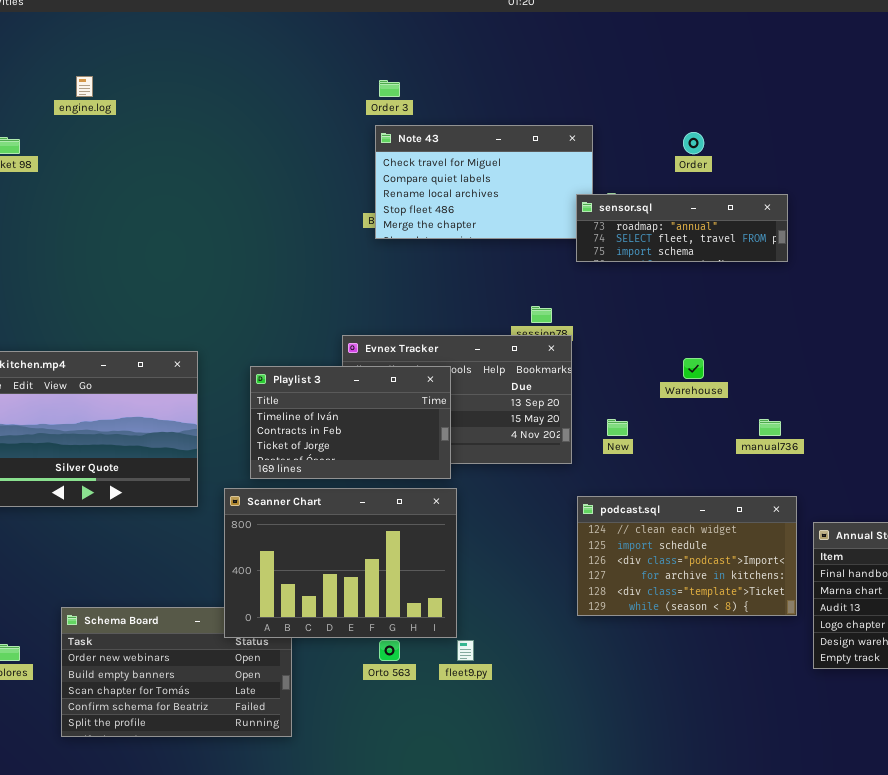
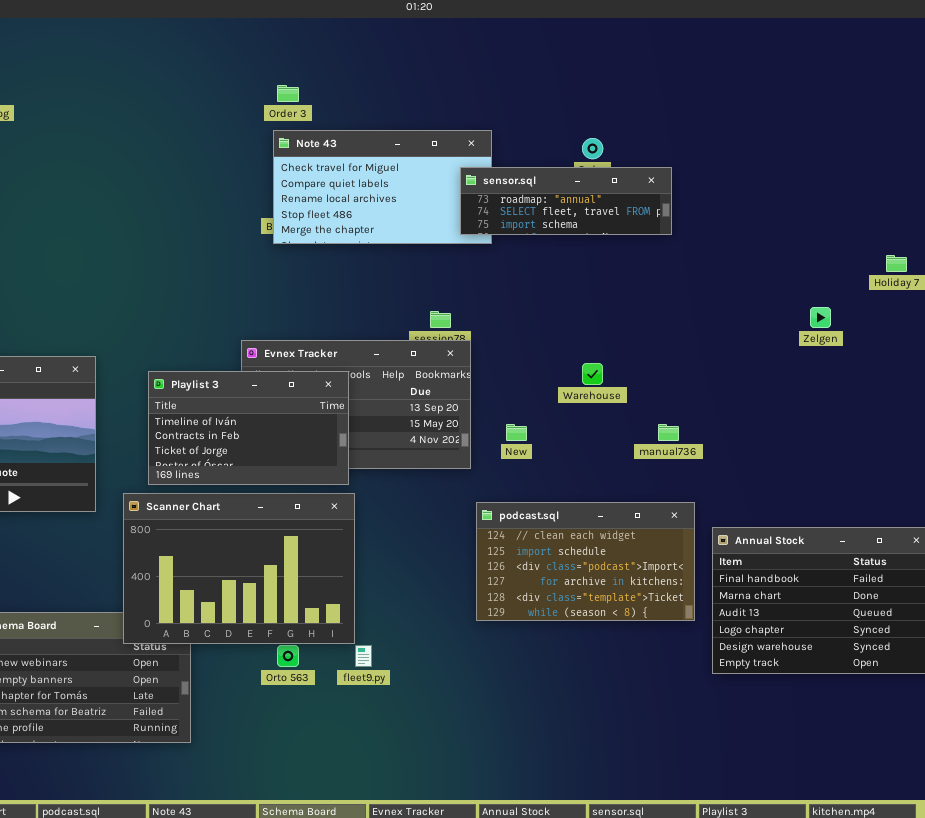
sensor.sql: [576,194,788,262] -> [460,167,672,235], moved

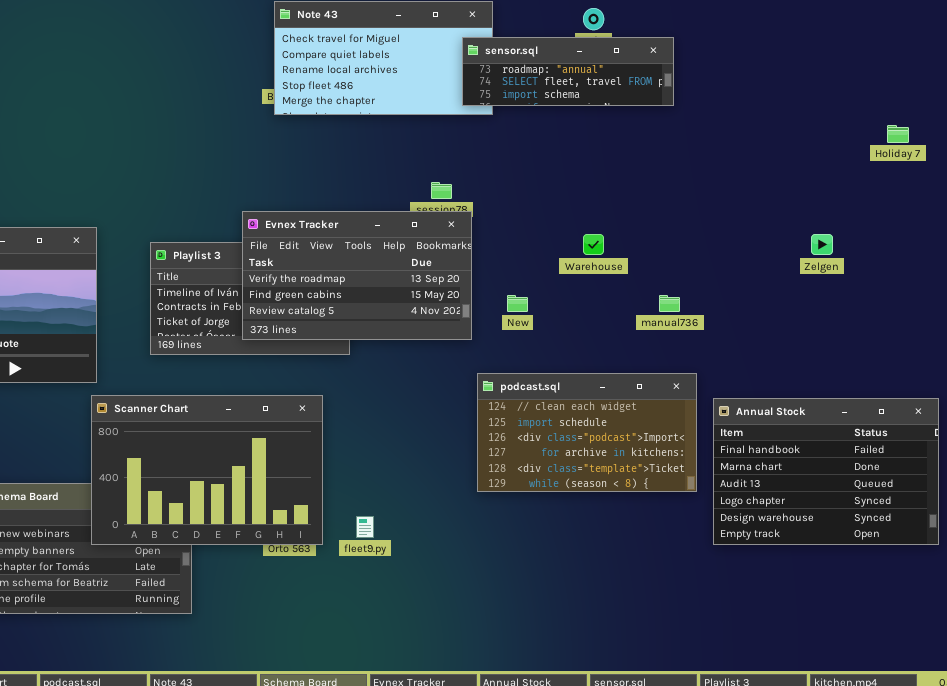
Zelgen: [810,307,831,328] -> [811,234,833,255], moved
Evnex Tracker: [241,340,471,469] -> [242,211,472,340], raised
Scanner Chart: [123,493,355,644] -> [91,395,323,545], moved

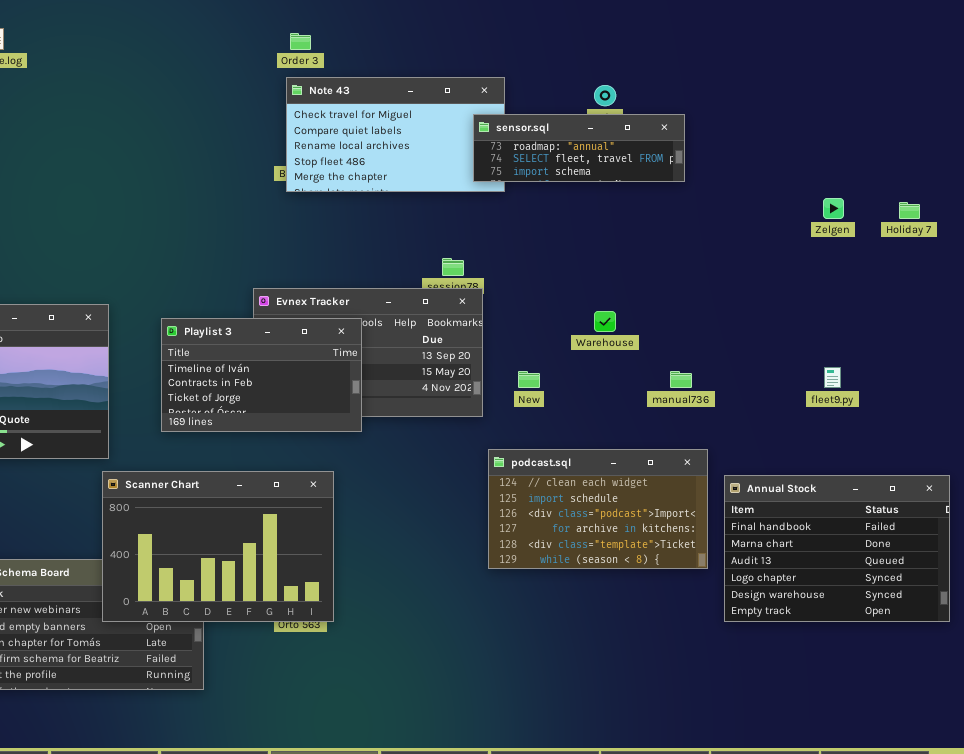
Zelgen: [811,234,833,255] -> [823,198,844,219], moved
Playlist 3: [150,242,350,355] -> [161,318,362,432], raised
fleet9.py: [356,516,374,538] -> [824,367,841,388], moved

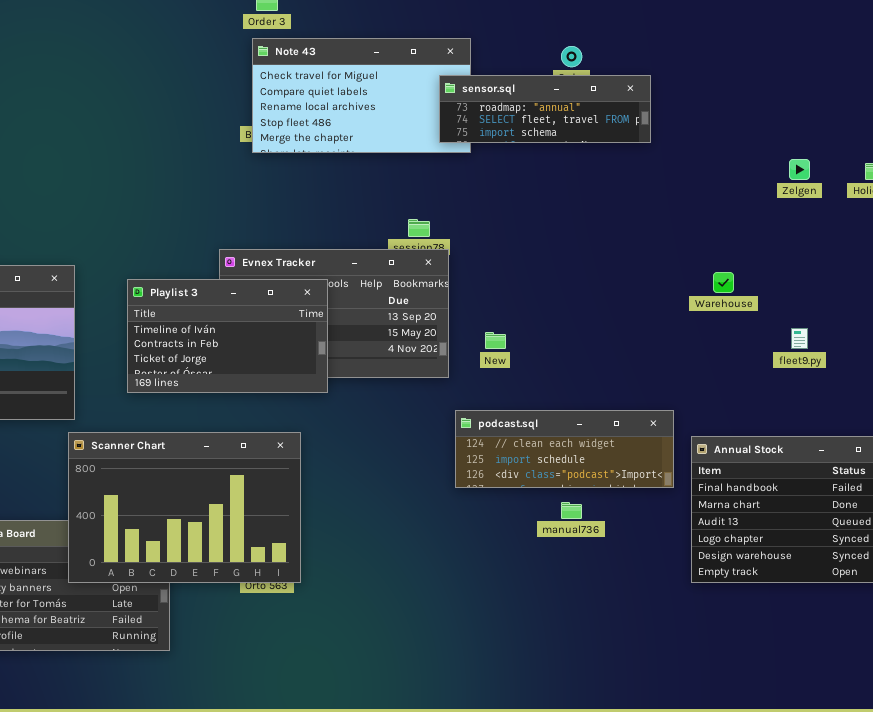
Warehouse: [594,311,616,332] -> [713,272,734,293], moved
manual736: [670,371,692,388] -> [561,502,582,519], moved
podcast.sql: [488,449,708,569] -> [455,410,674,488], resized

